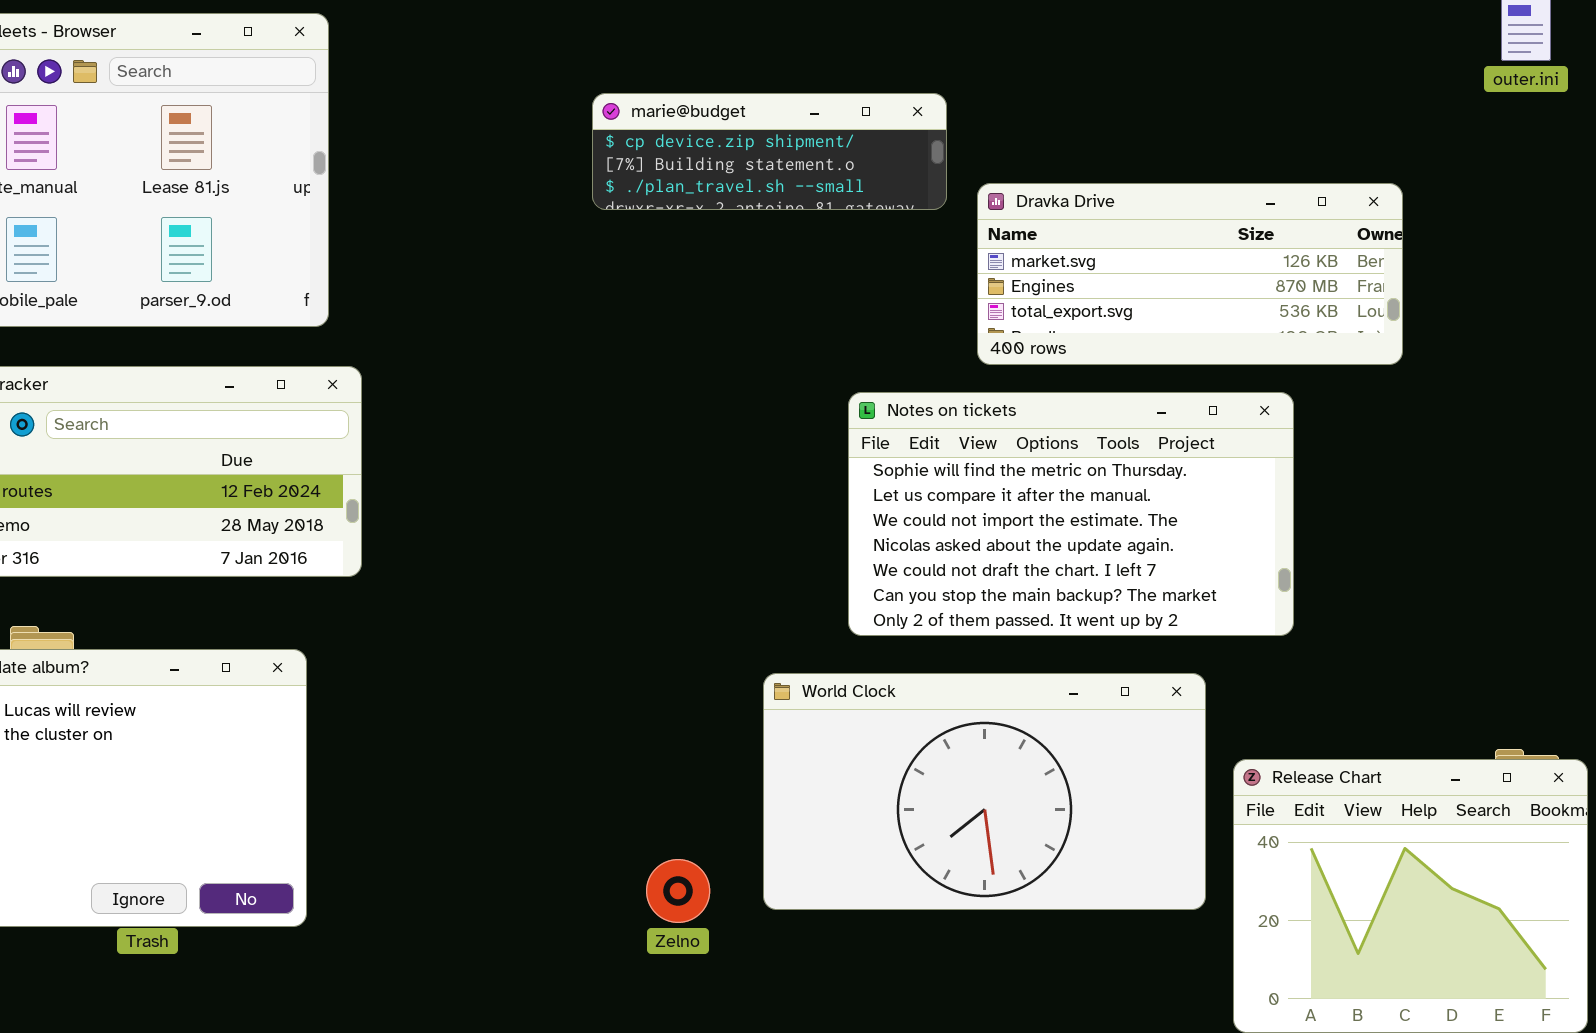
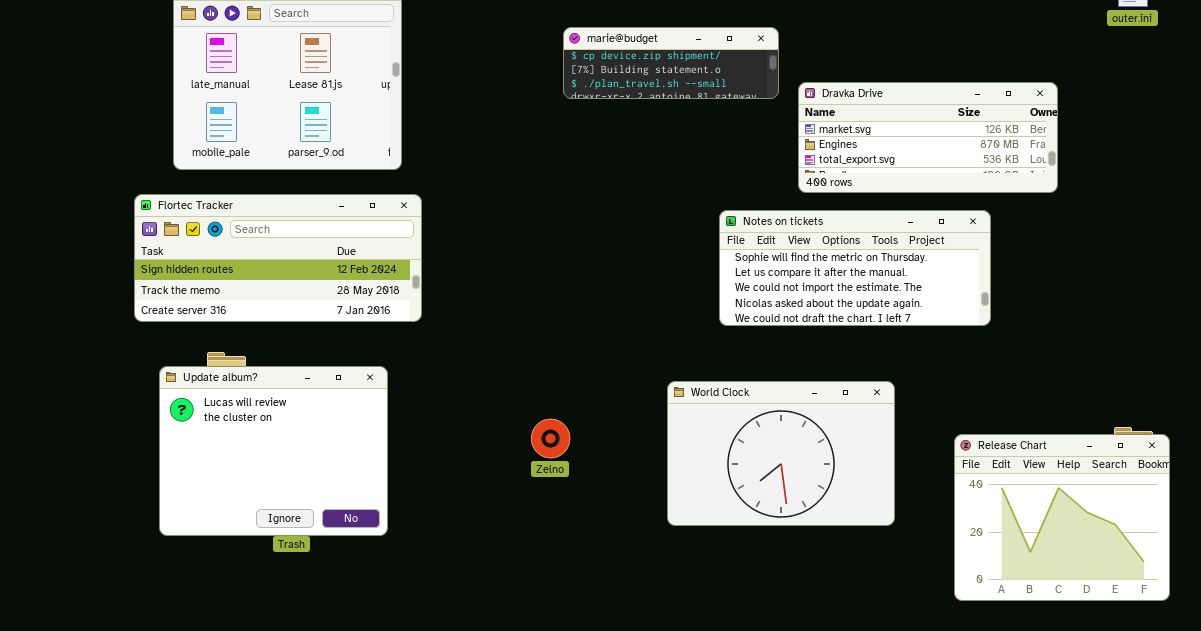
Notes on tickets: [848,392,1294,636] -> [719,210,991,326], resized
World Clock: [763,673,1206,910] -> [667,381,895,526], resized
Zelno: [646,859,710,923] -> [531,419,570,458], moved

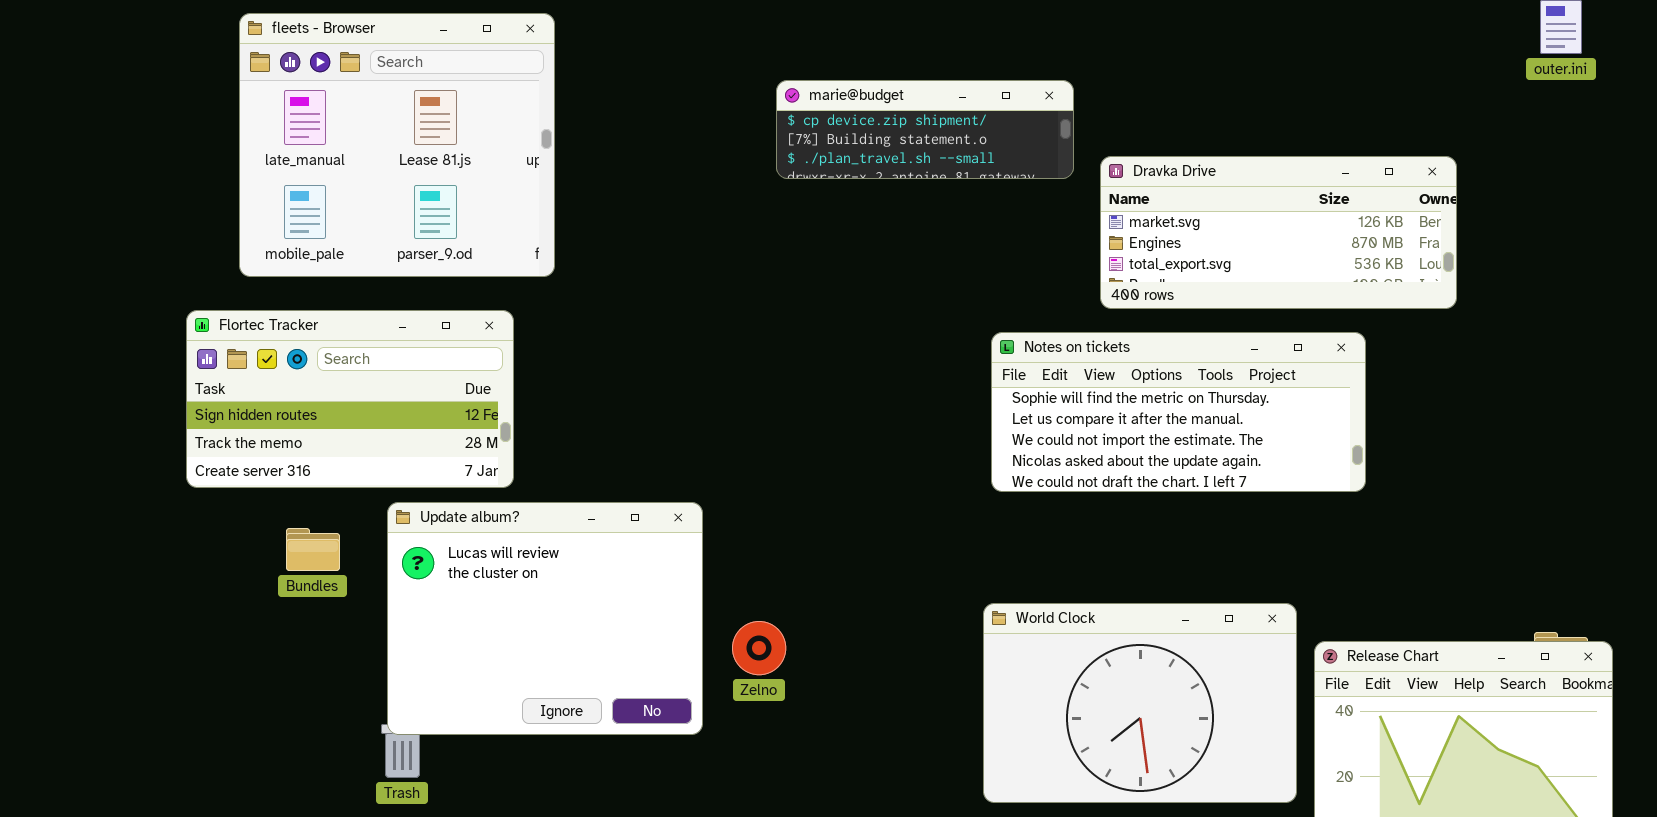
Flortec Tracker: [134,194,422,322] -> [186,310,514,488], resized
Update album?: [159,366,388,536] -> [387,502,703,735], moved
World Clock: [667,381,895,526] -> [983,603,1297,803], moved

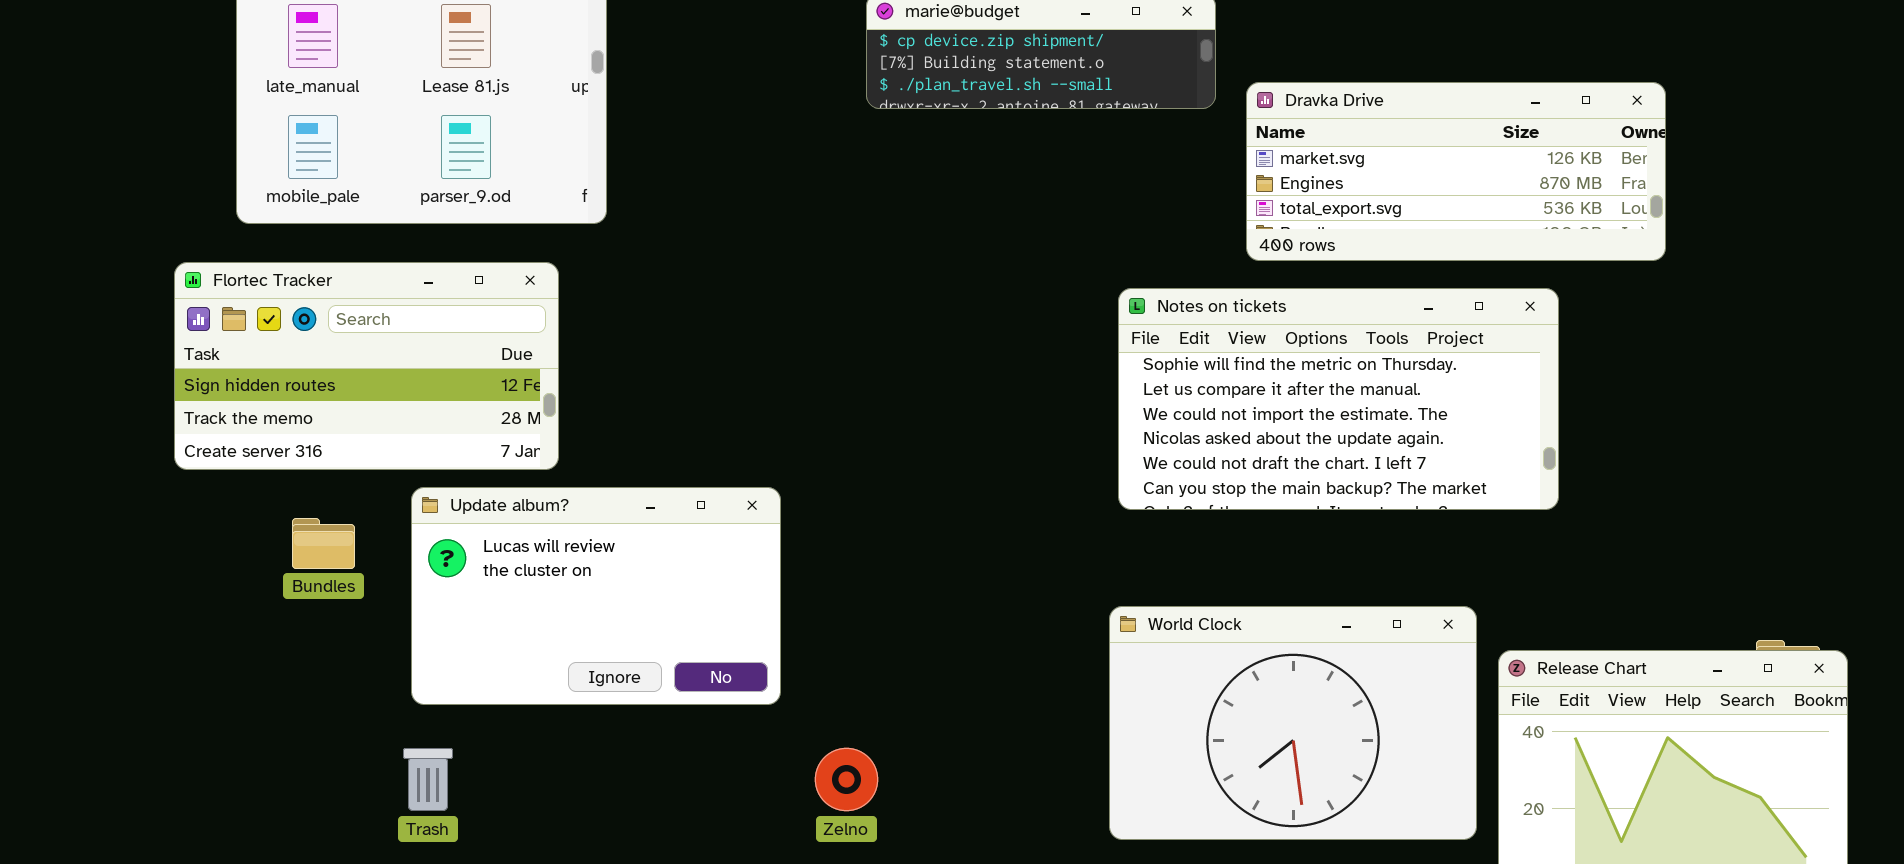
Notes on tickets: [991,332,1366,492] -> [1118,288,1559,510], resized
Update album?: [387,502,703,735] -> [411,487,781,705], resized
Zelno: [732,621,786,675] -> [815,748,878,811], moved

